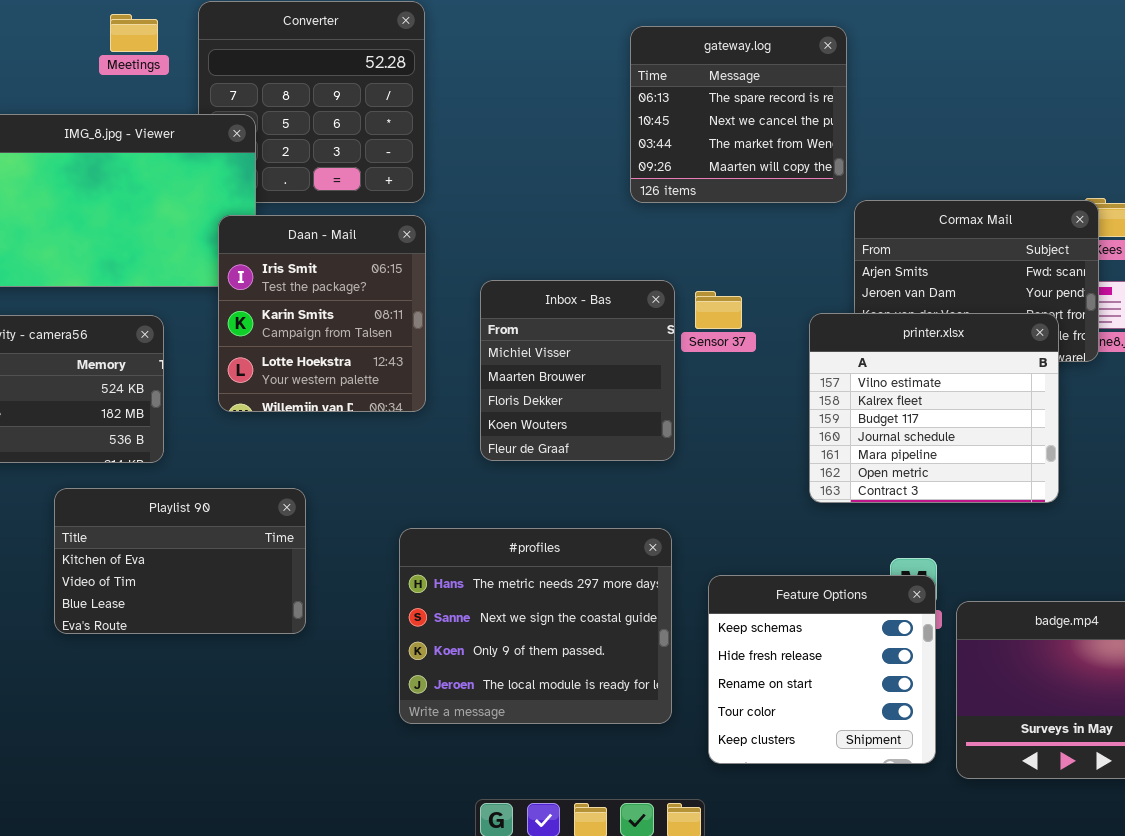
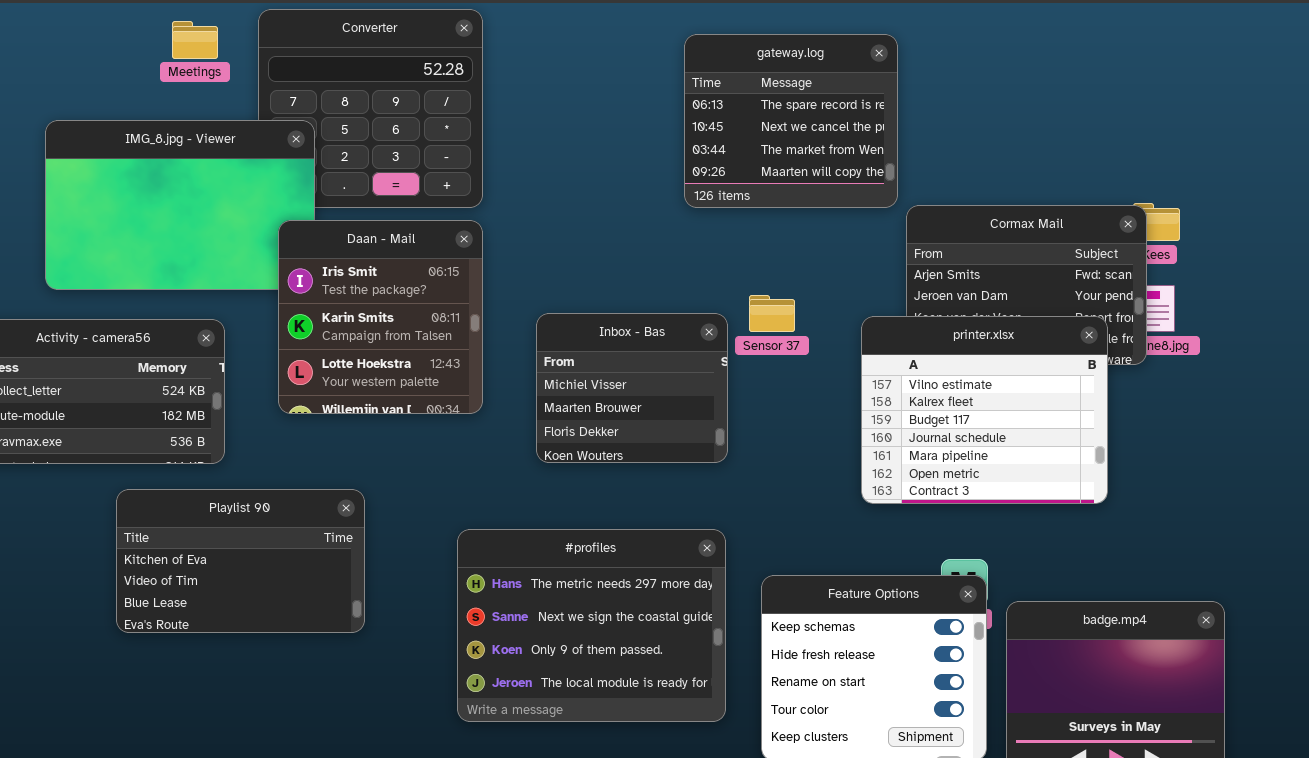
Inbox - Bas: [480,280,675,461] -> [536,313,728,463], resized

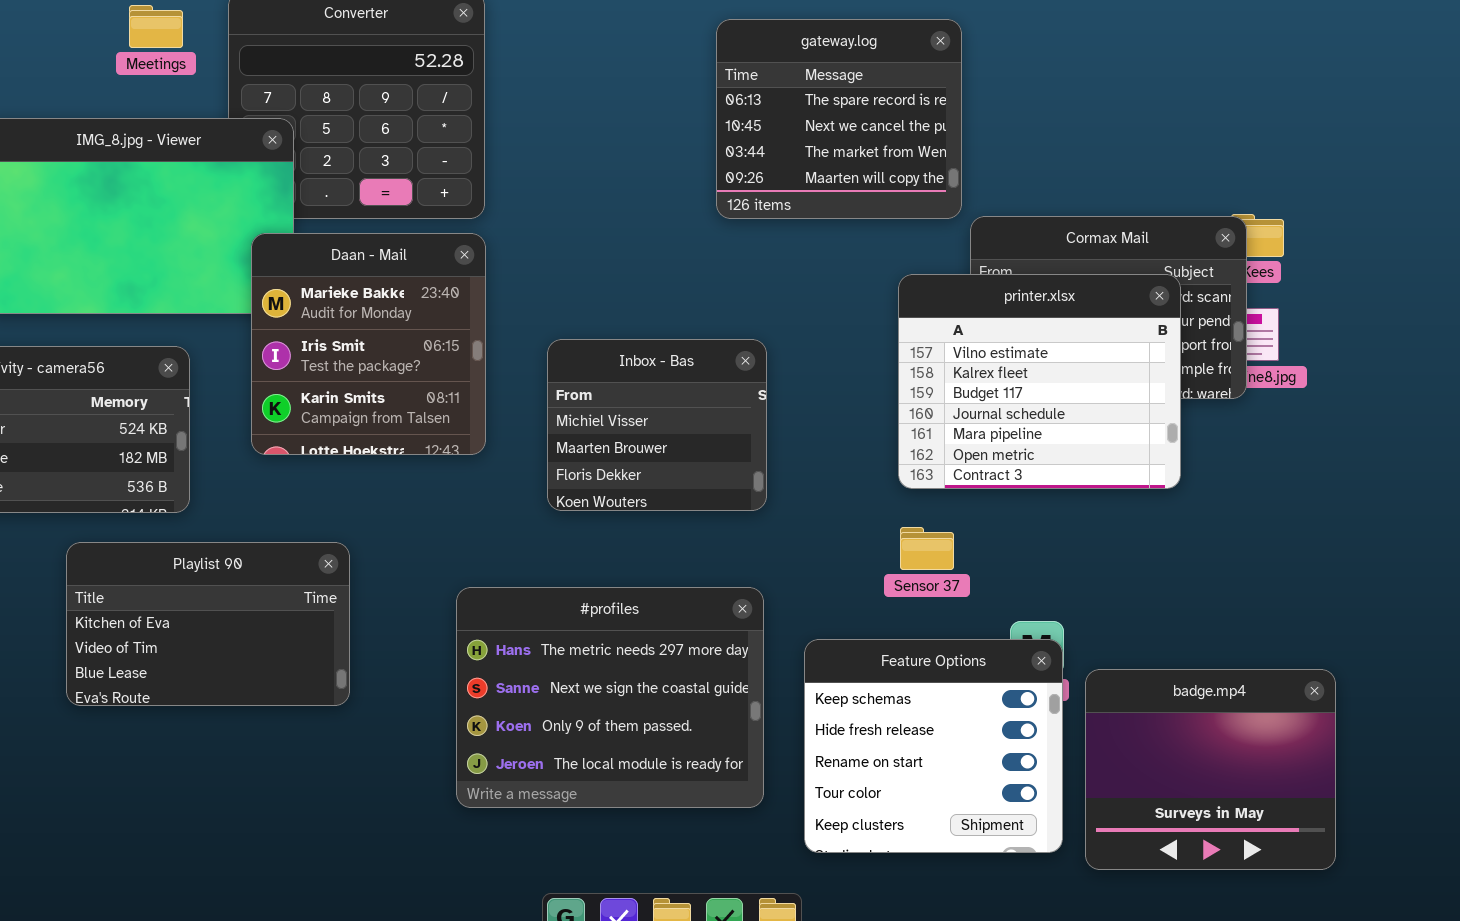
Daan - Mail: [278,220,483,414] -> [251,233,486,455], scrolled up 1 row
Sensor 37: [749,295,795,332] -> [900,527,954,570], moved
printer.xlsx: [861,316,1108,504] -> [898,274,1181,489], moved

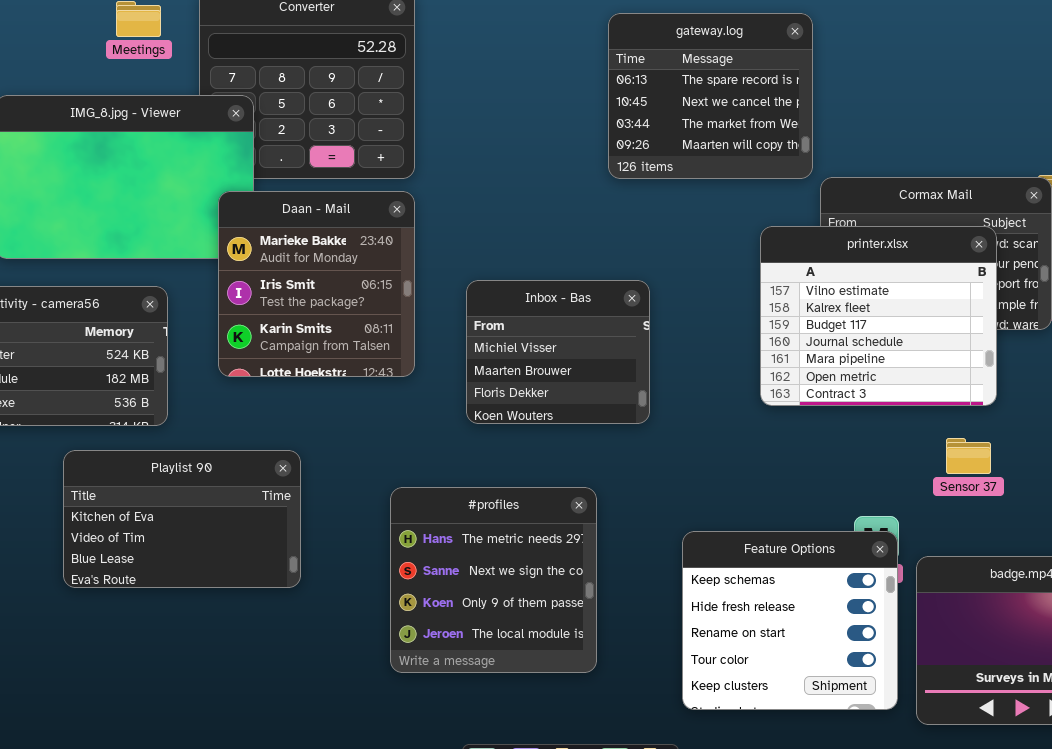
Sensor 37: [900,527,954,570] -> [946,438,991,474], moved
#profiles: [456,587,764,808] -> [390,487,597,673], resized

